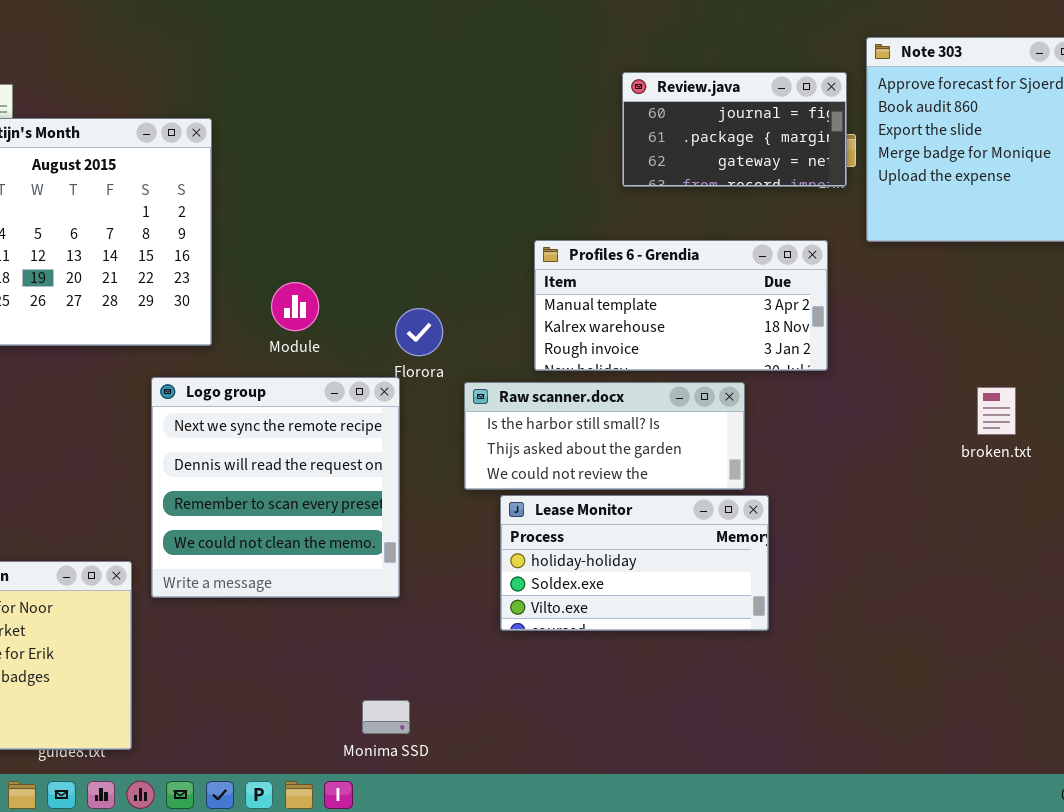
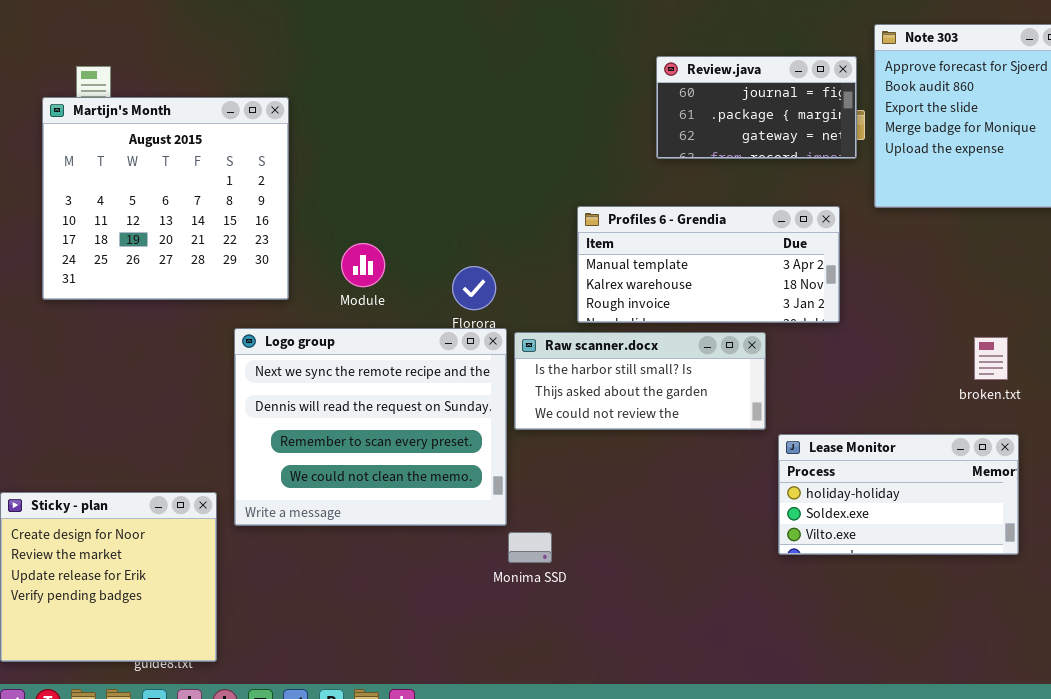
Logo group: [151,377,400,598] -> [234,328,507,526], resized
Lease Monitor: [500,495,769,631] -> [778,434,1019,555], moved
Monima SSD: [362,700,410,734] -> [508,532,552,563], moved

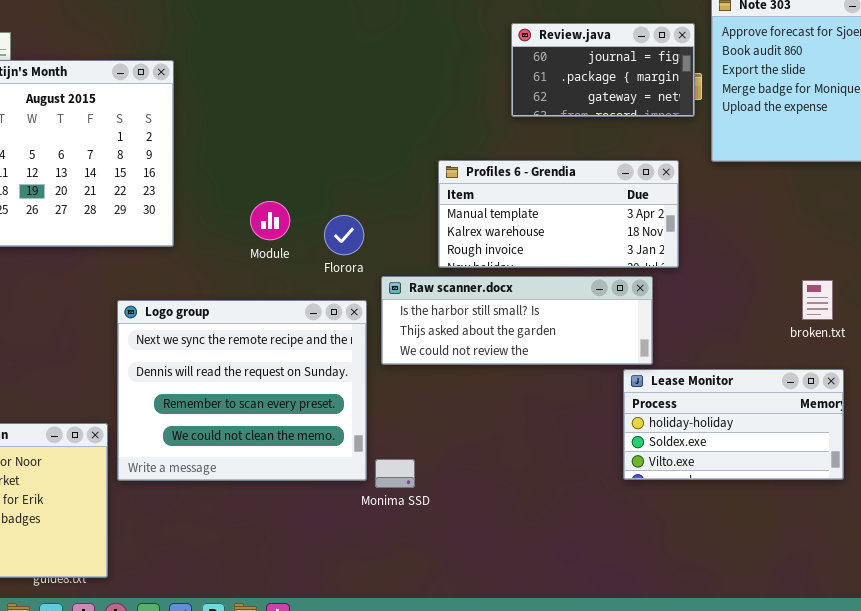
Module: [341,243,385,287] -> [250,201,290,240], moved
Logo group: [234,328,507,526] -> [117,300,367,481], moved
Raw scanner.docx: [514,332,766,430] -> [381,276,653,365], resized

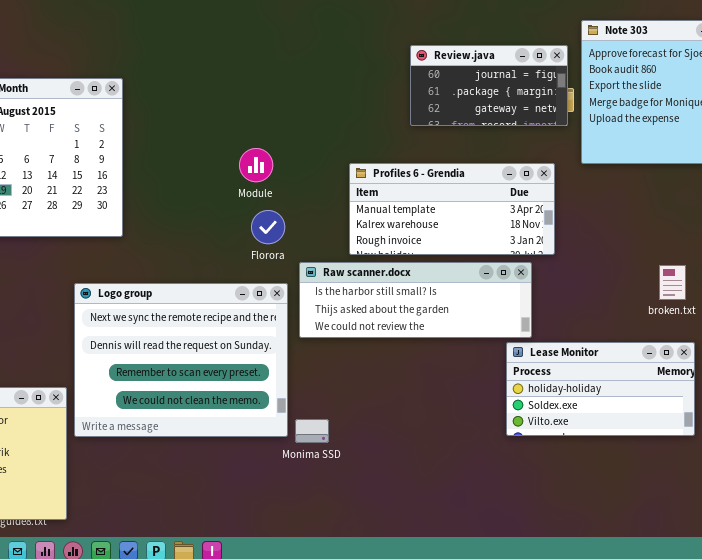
Module: [250,201,290,240] -> [239,148,273,182], moved

